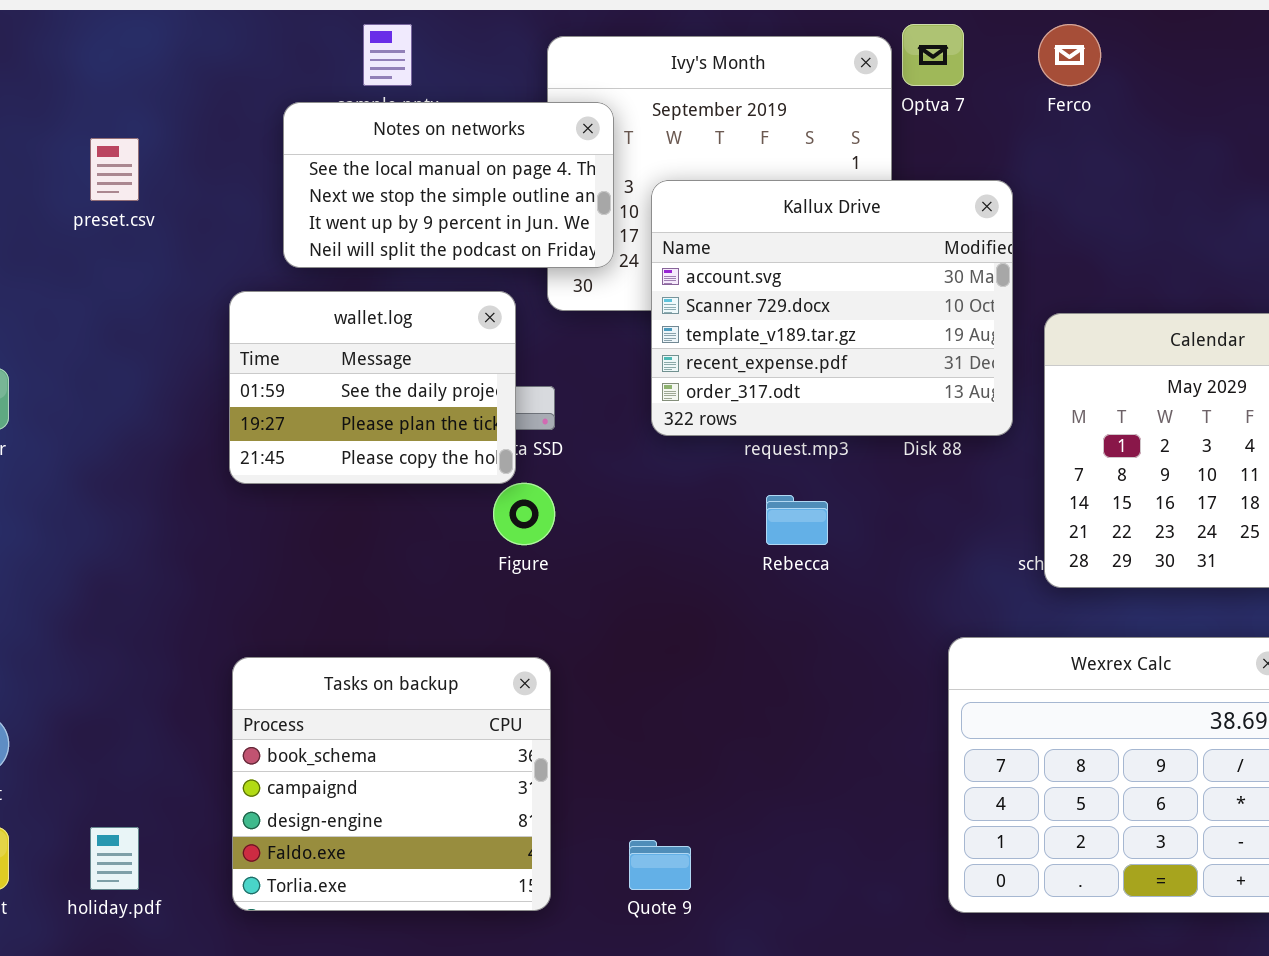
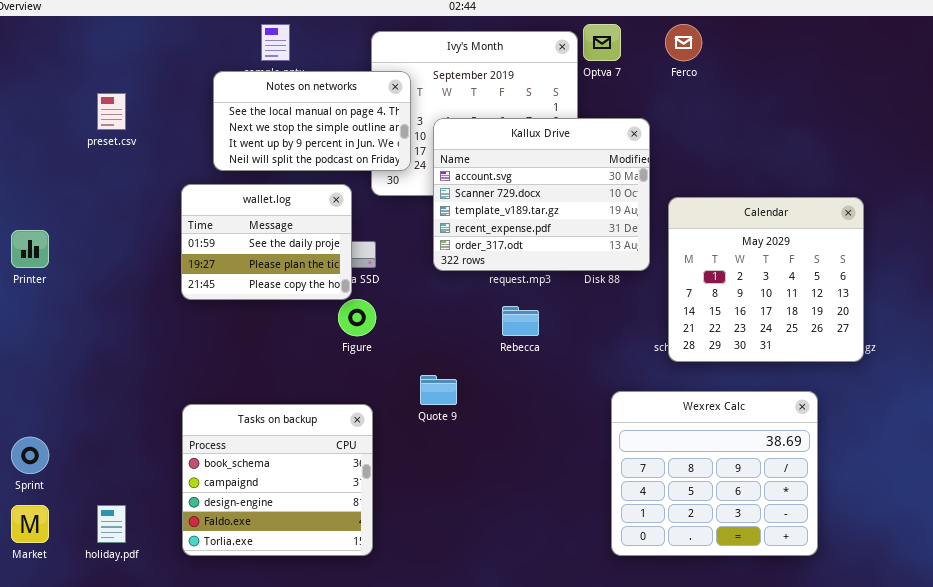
Quote 9: [629,840,691,890] -> [420,375,457,405], moved

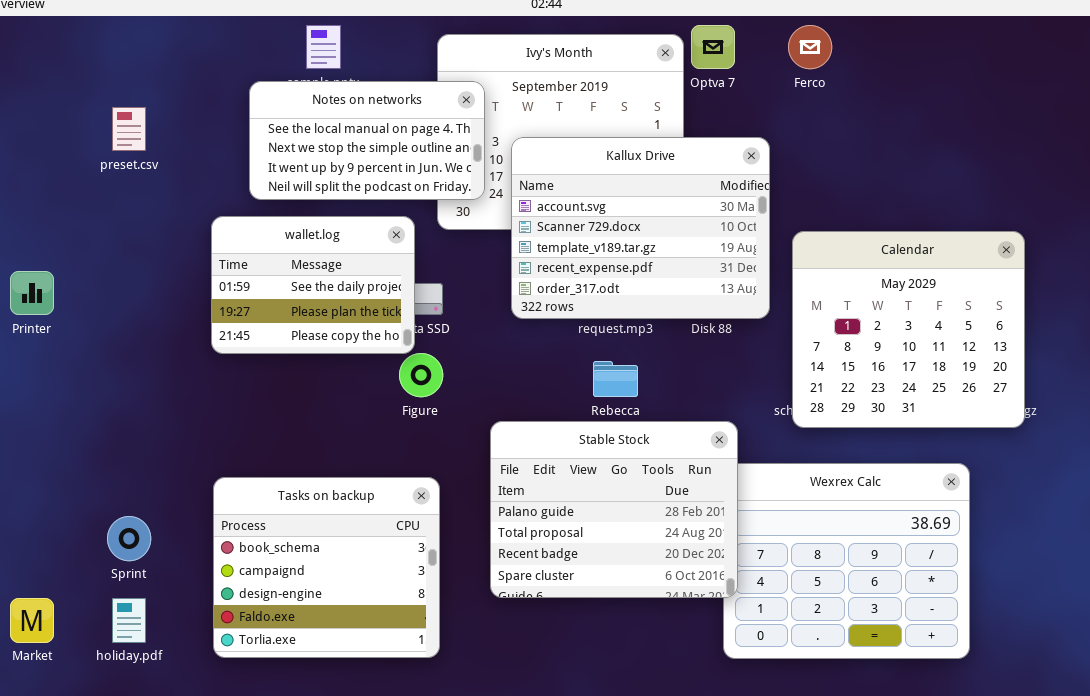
Stable Stock: none -> [490,421,738,598], opened
Sprint: [11,437,49,474] -> [107,516,151,561], moved

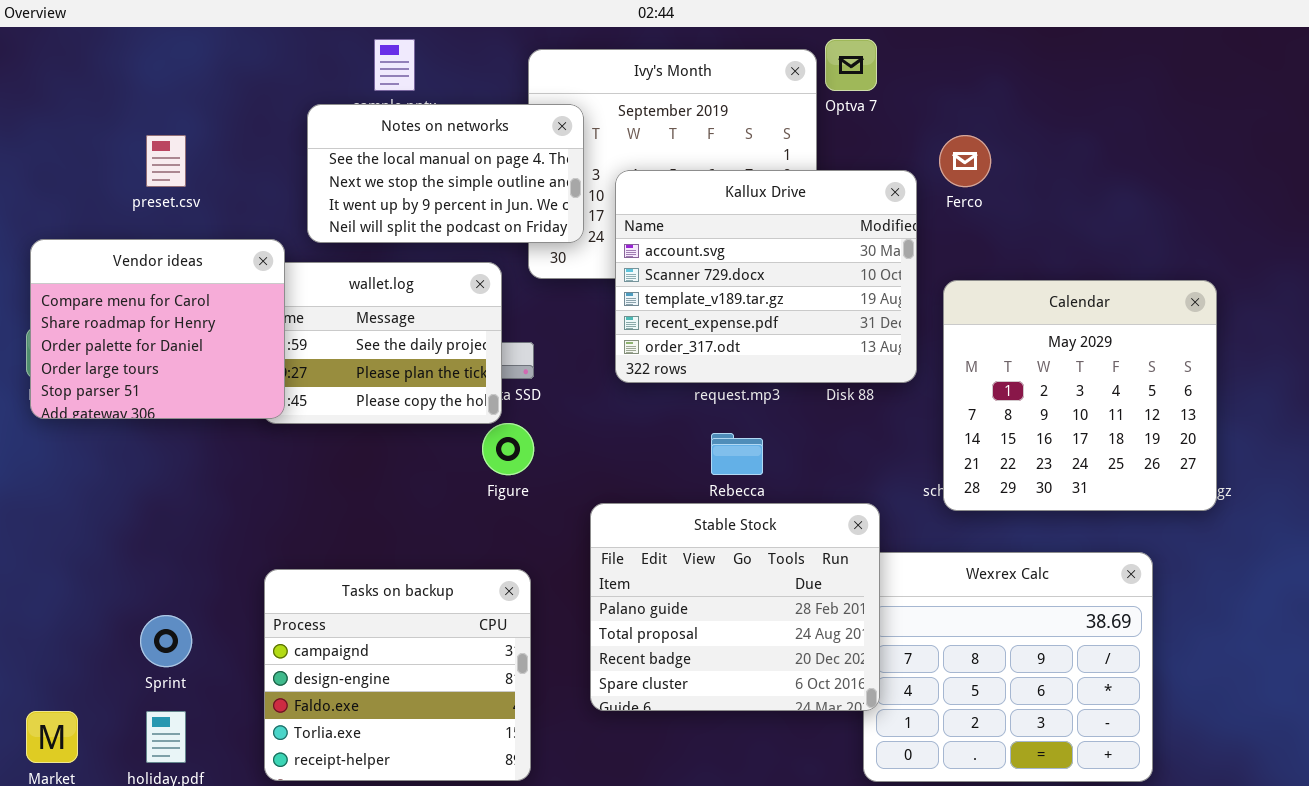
Ferco: [788,25,832,69] -> [939,135,991,187], moved
Vendor ideas: none -> [30,239,285,419], opened
Tasks on backup: [213,477,440,658] -> [264,569,531,781], scrolled down 1 row

